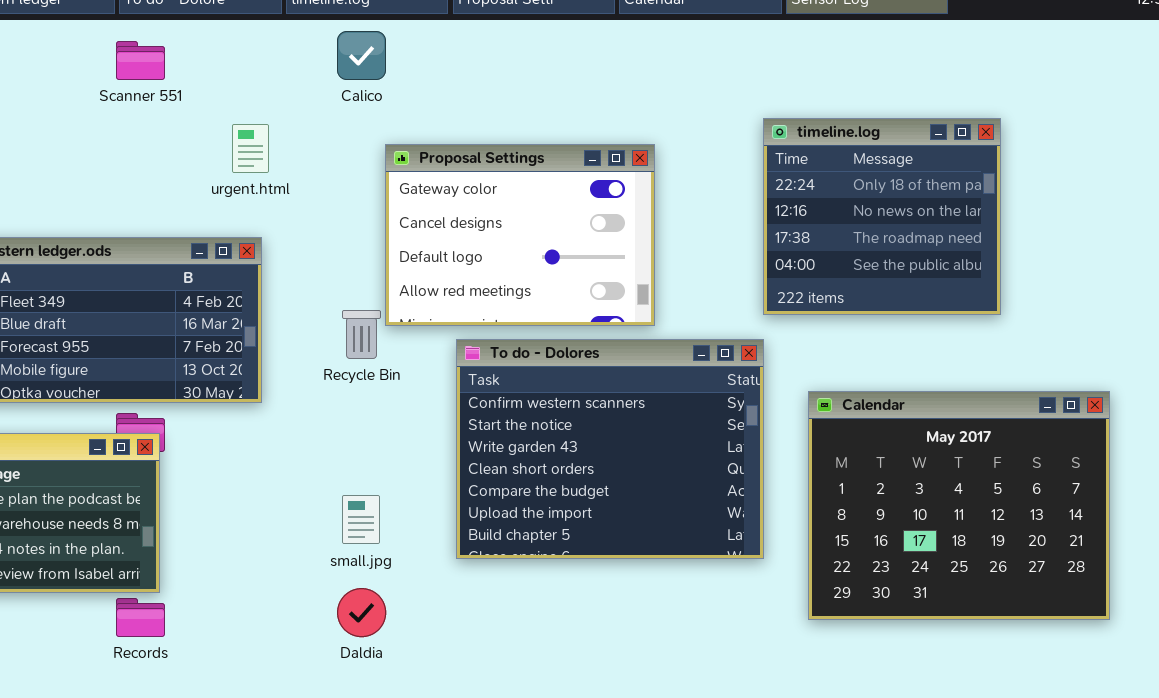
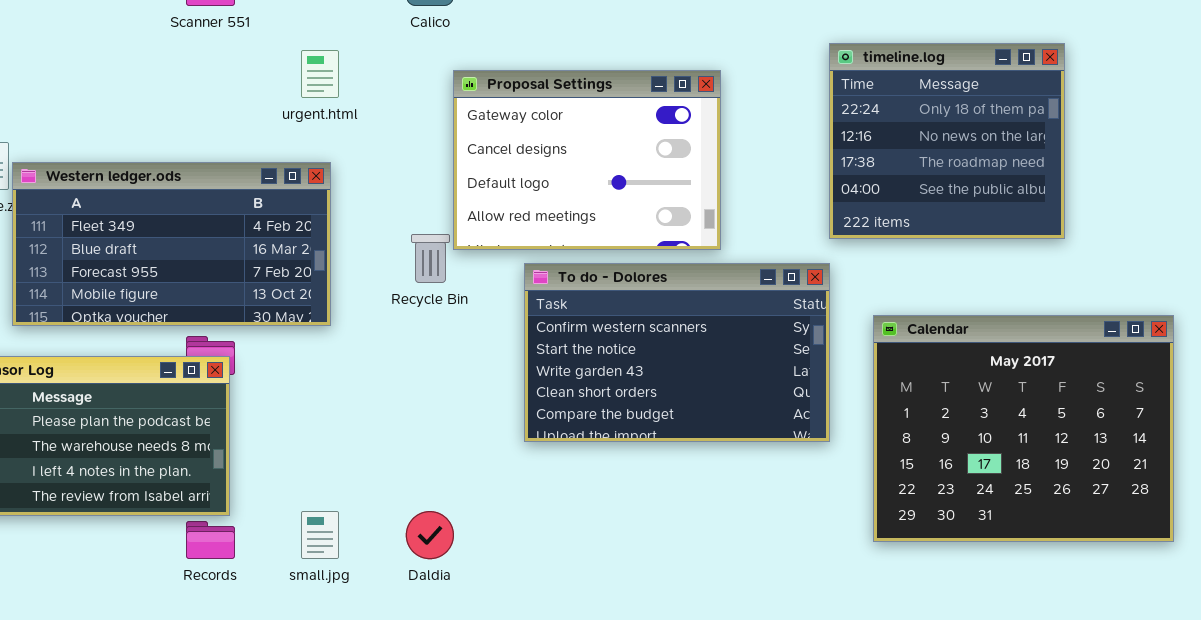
To do - Dolores: [456,339,764,559] -> [524,263,830,442], resized
small.jpg: [342,495,380,544] -> [301,511,339,559], moved

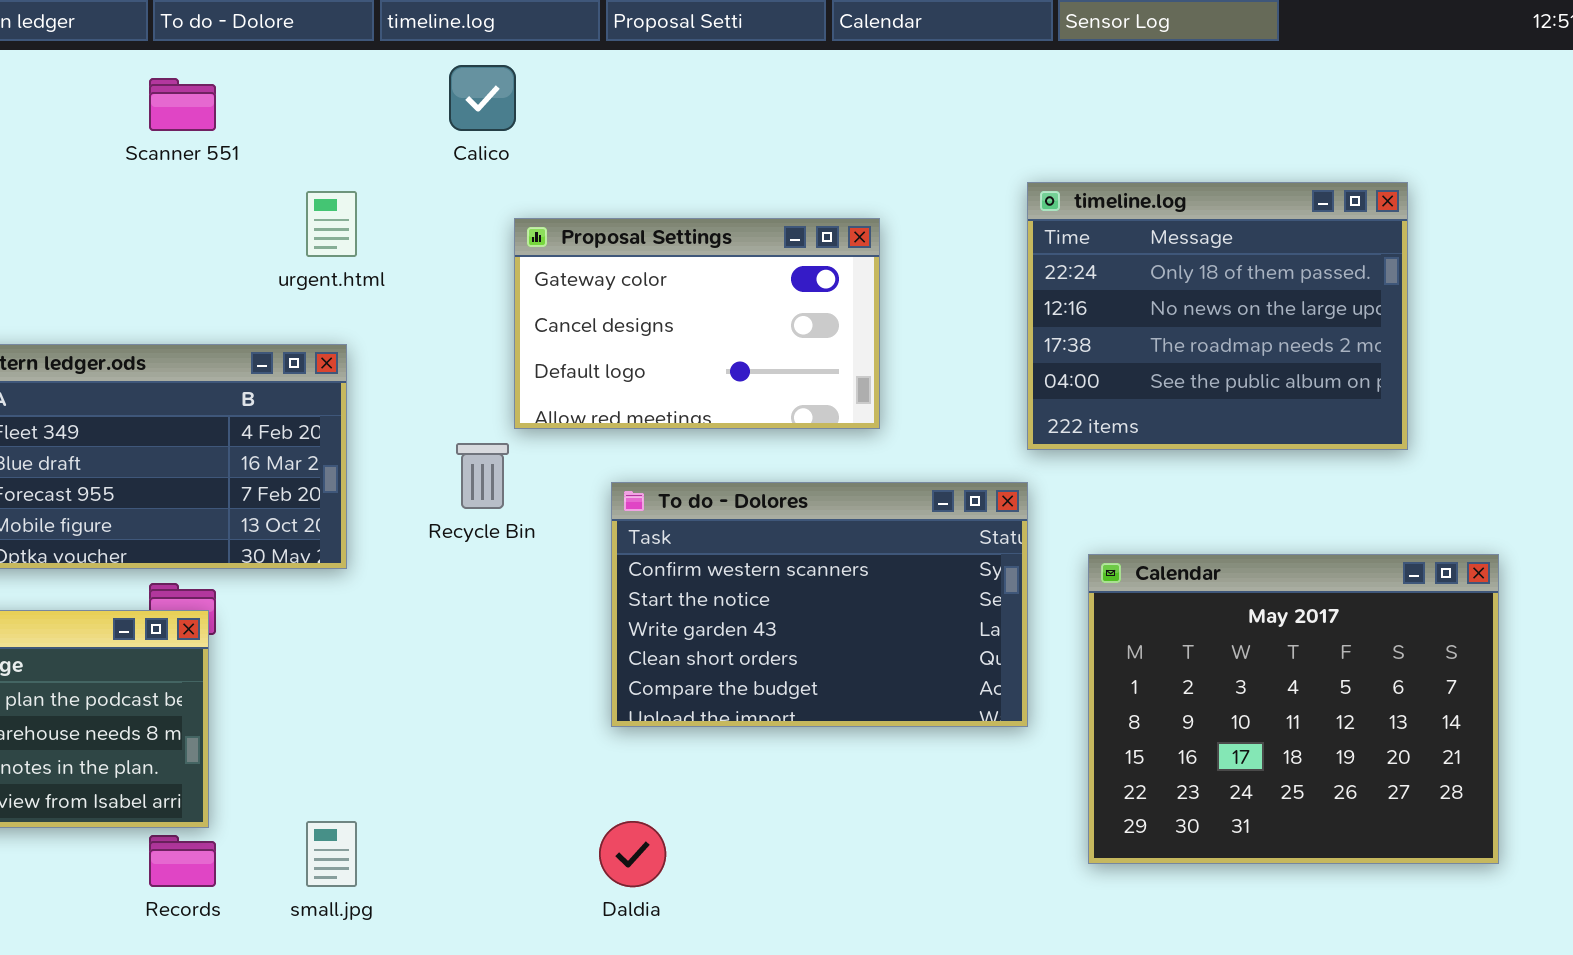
timeline.log: [829,43,1065,239] -> [1027,182,1408,450], resized
Proposal Settings: [453,70,721,250] -> [514,218,880,429], resized
Daldia: [406,511,454,559] -> [599,821,666,887], moved

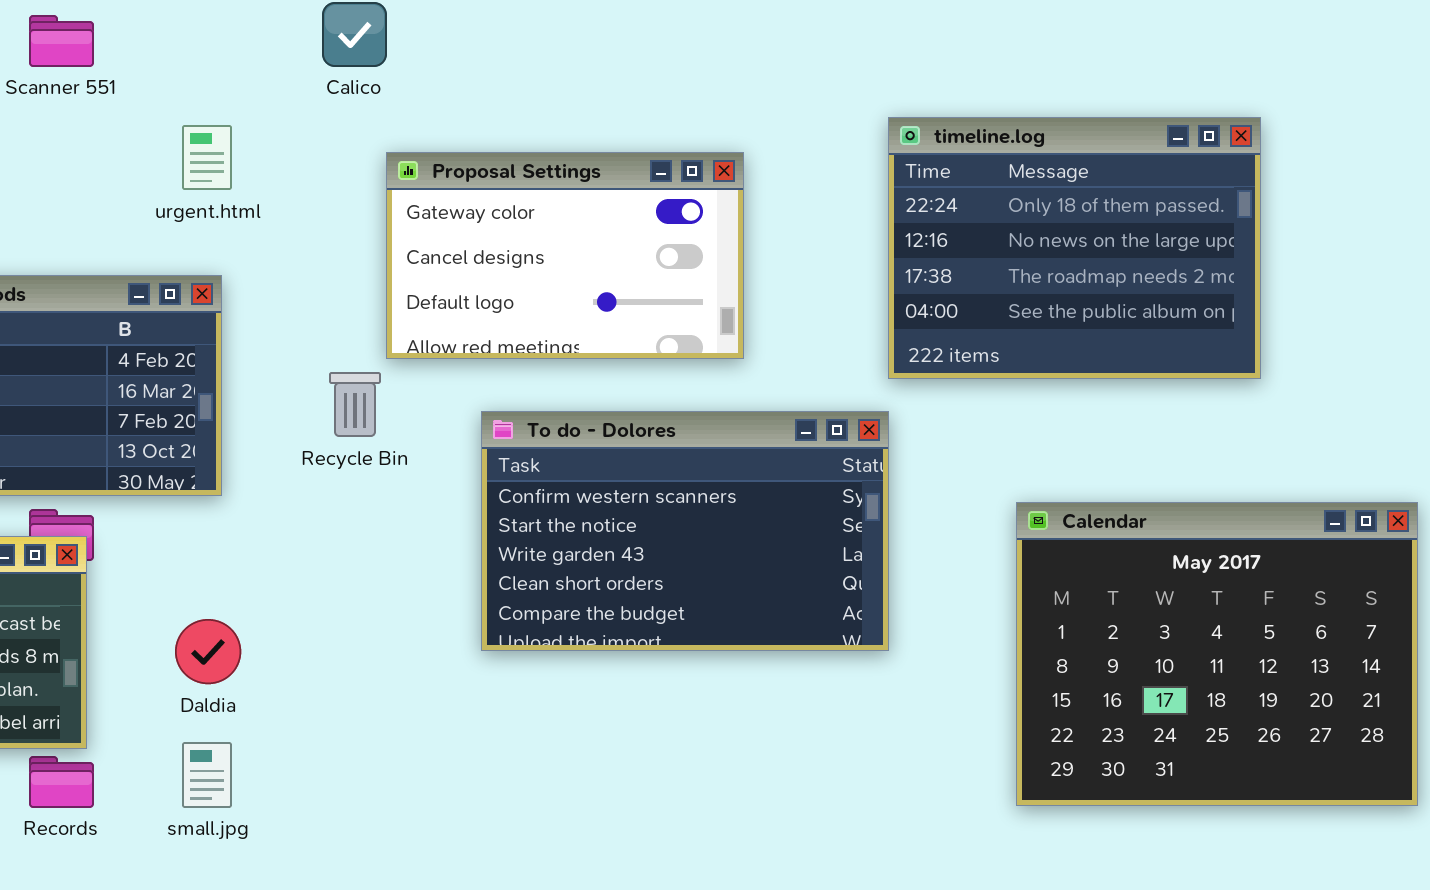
Calendar: [1088,554,1499,864] -> [1016,502,1418,806], moved
Daldia: [599,821,666,887] -> [175,619,241,684], moved

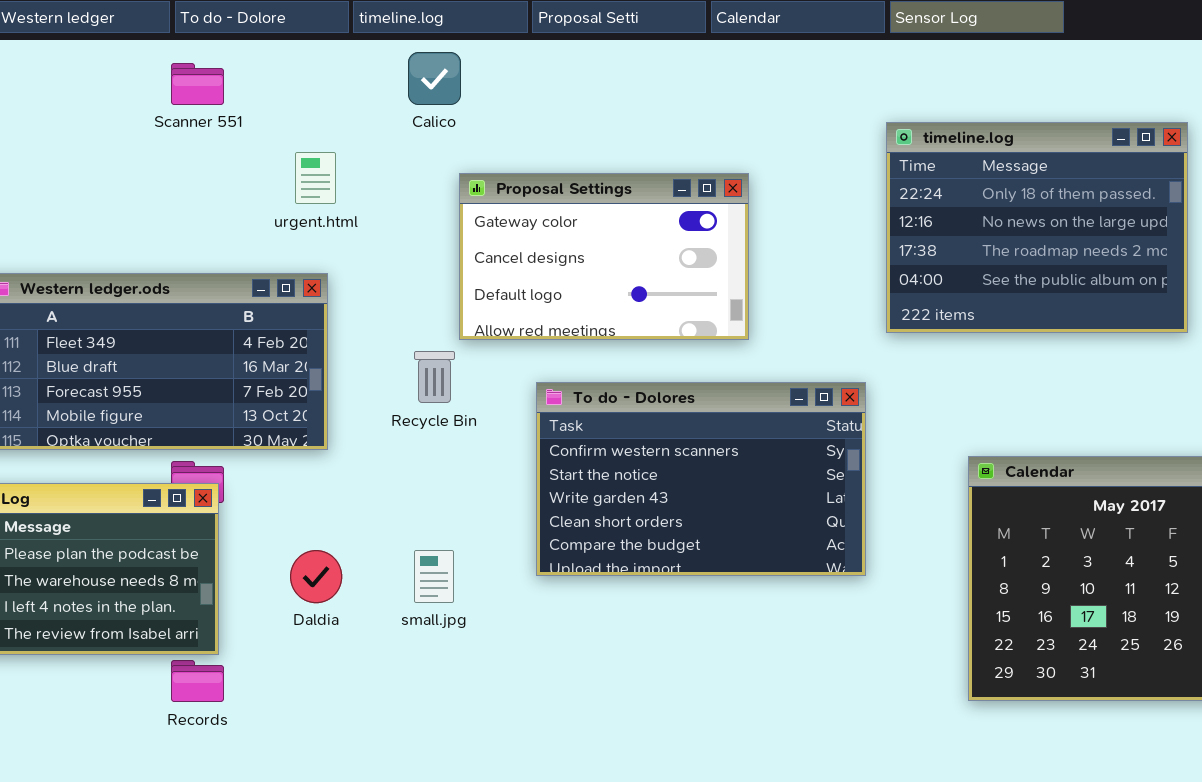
timeline.log: [888,117,1261,379] -> [886,122,1188,333], moved
small.jpg: [182,742,232,808] -> [414,550,454,603], moved

